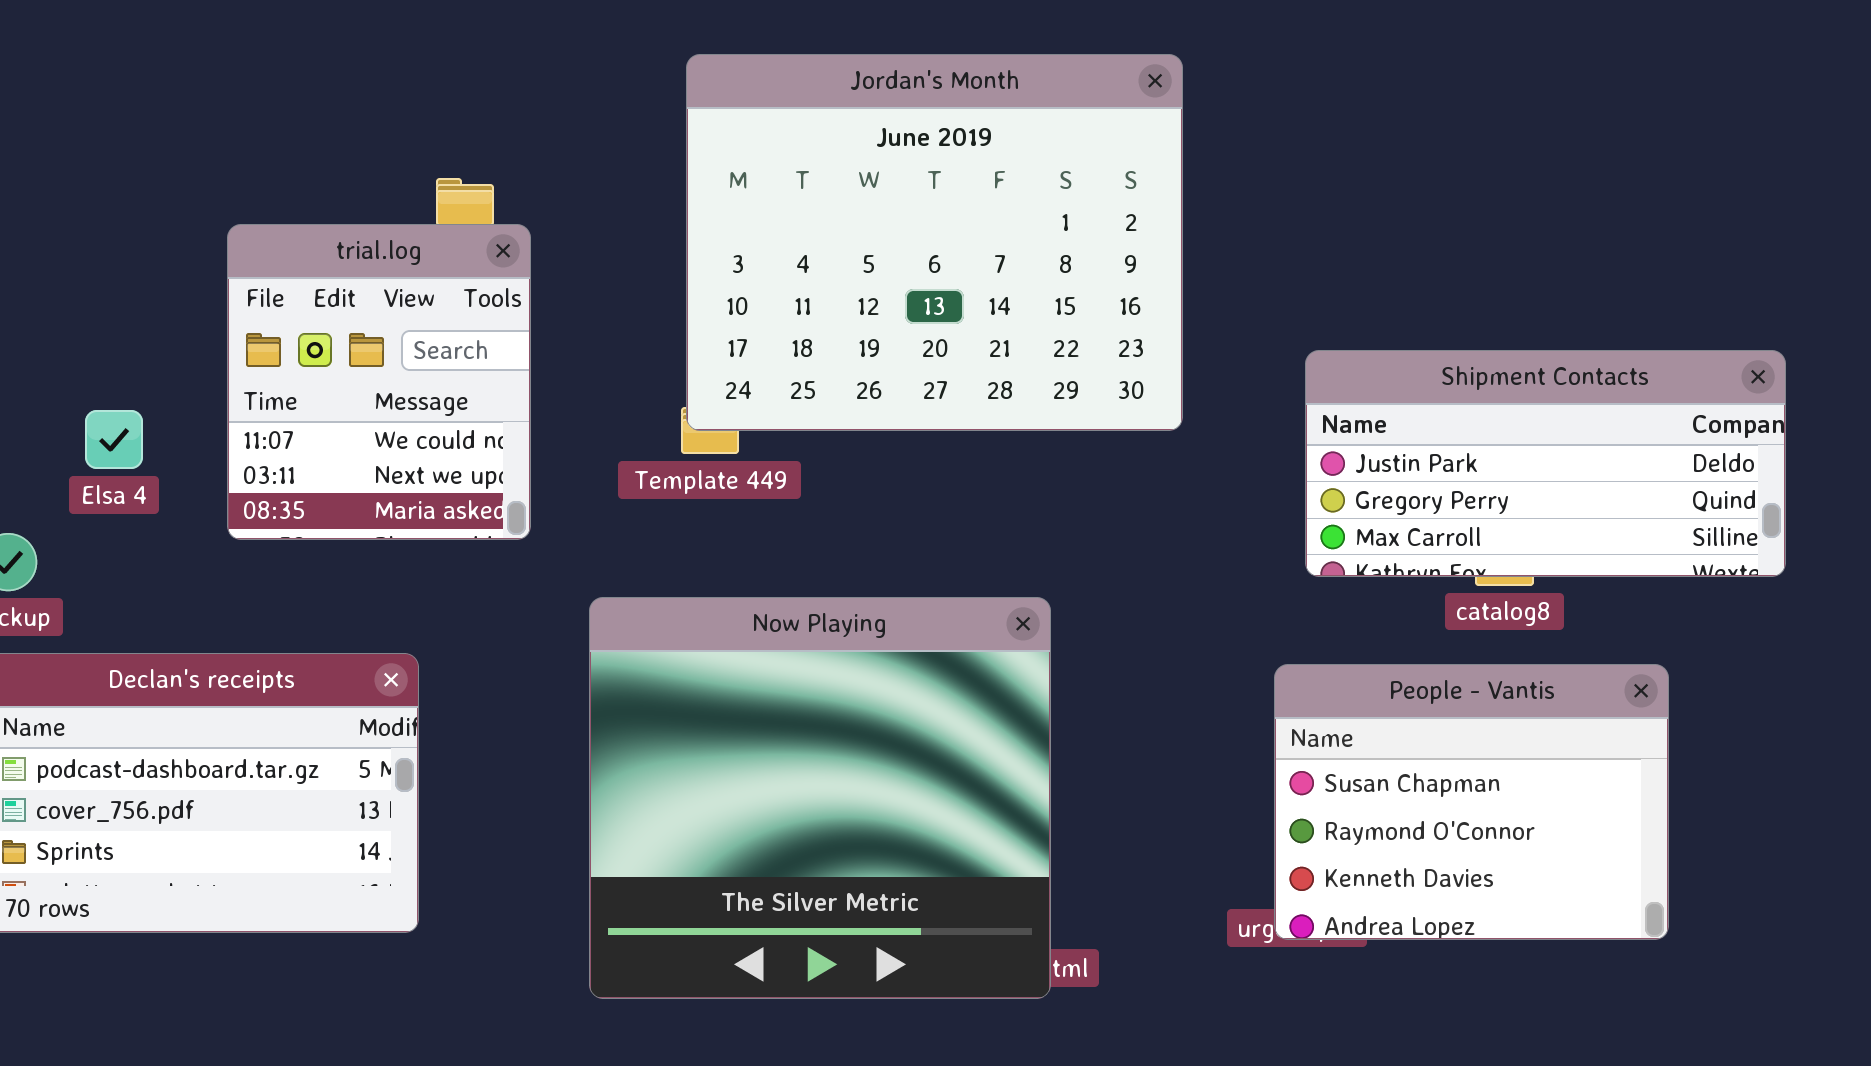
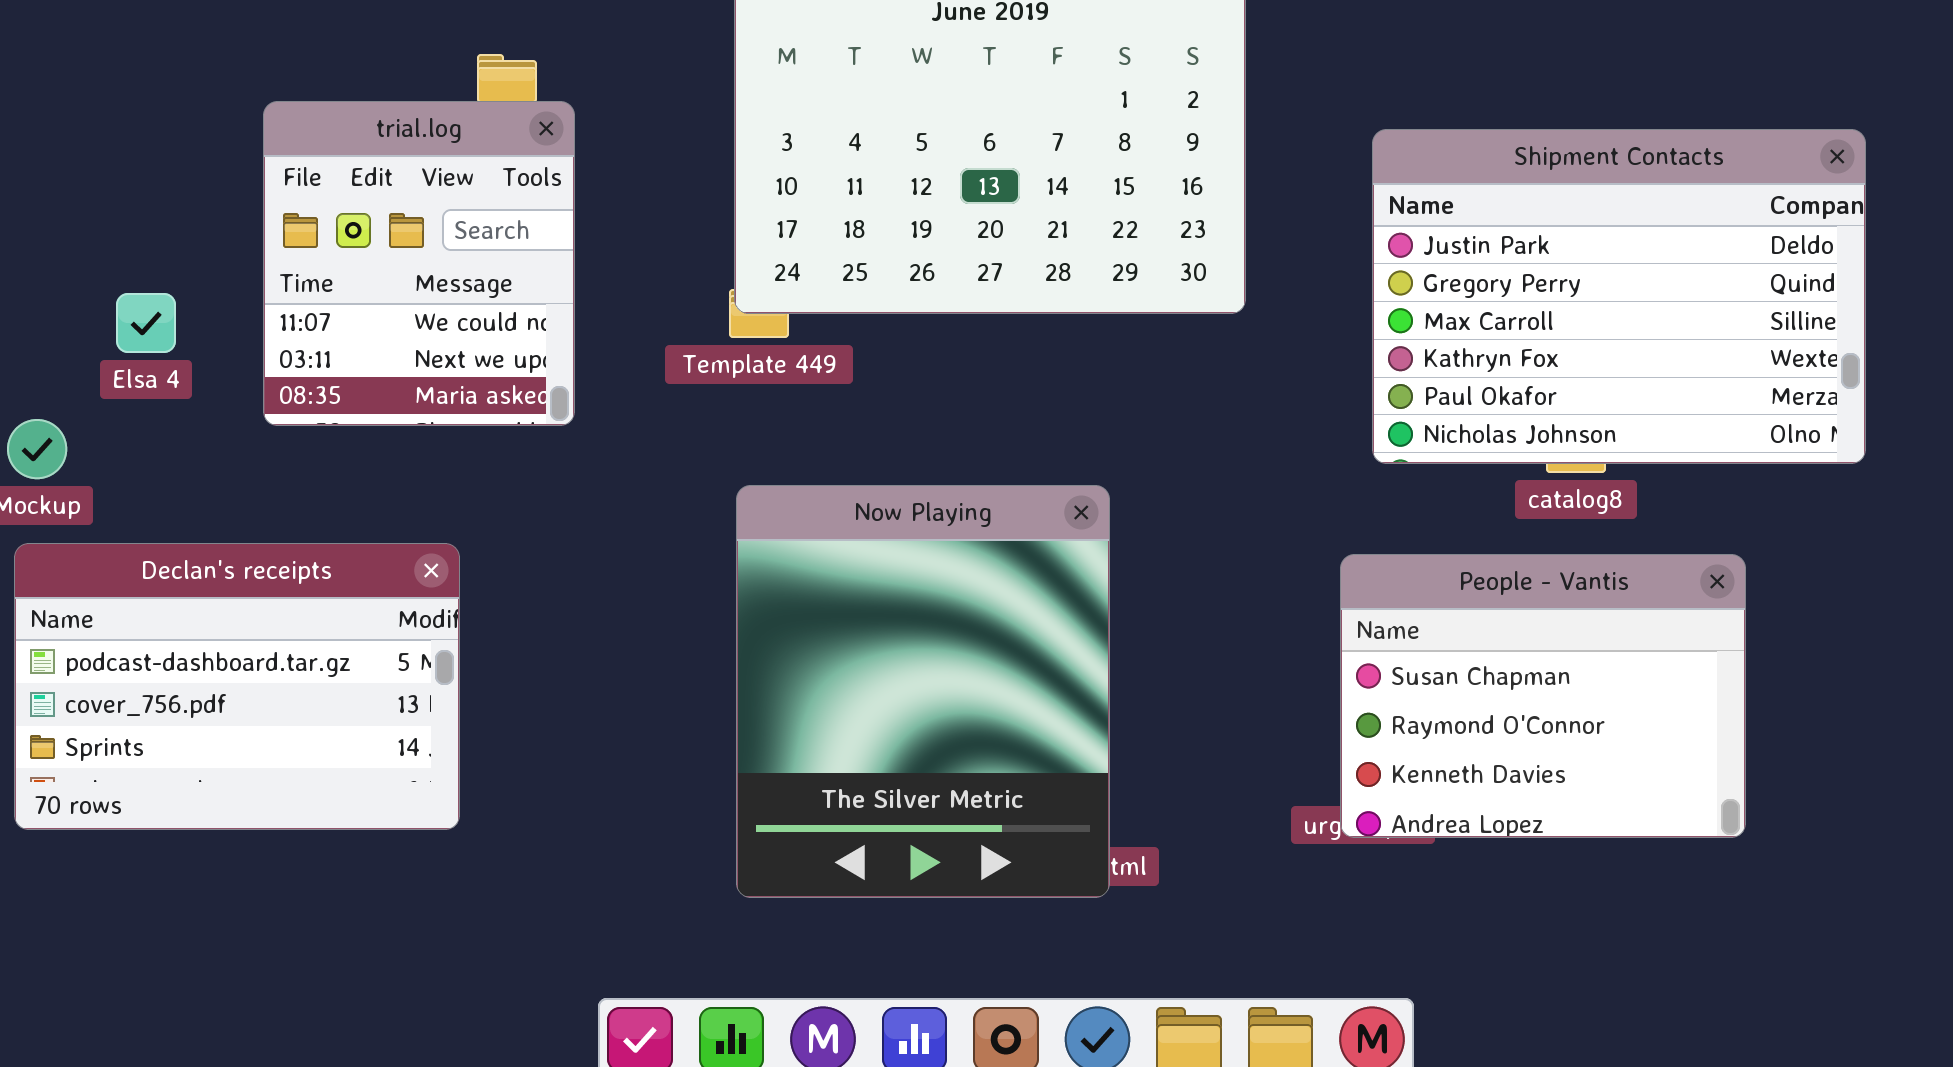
Shipment Contacts: [1305,350,1786,577] -> [1372,129,1866,464], resized
Now Playing: [589,597,1051,999] -> [736,485,1110,898], resized

